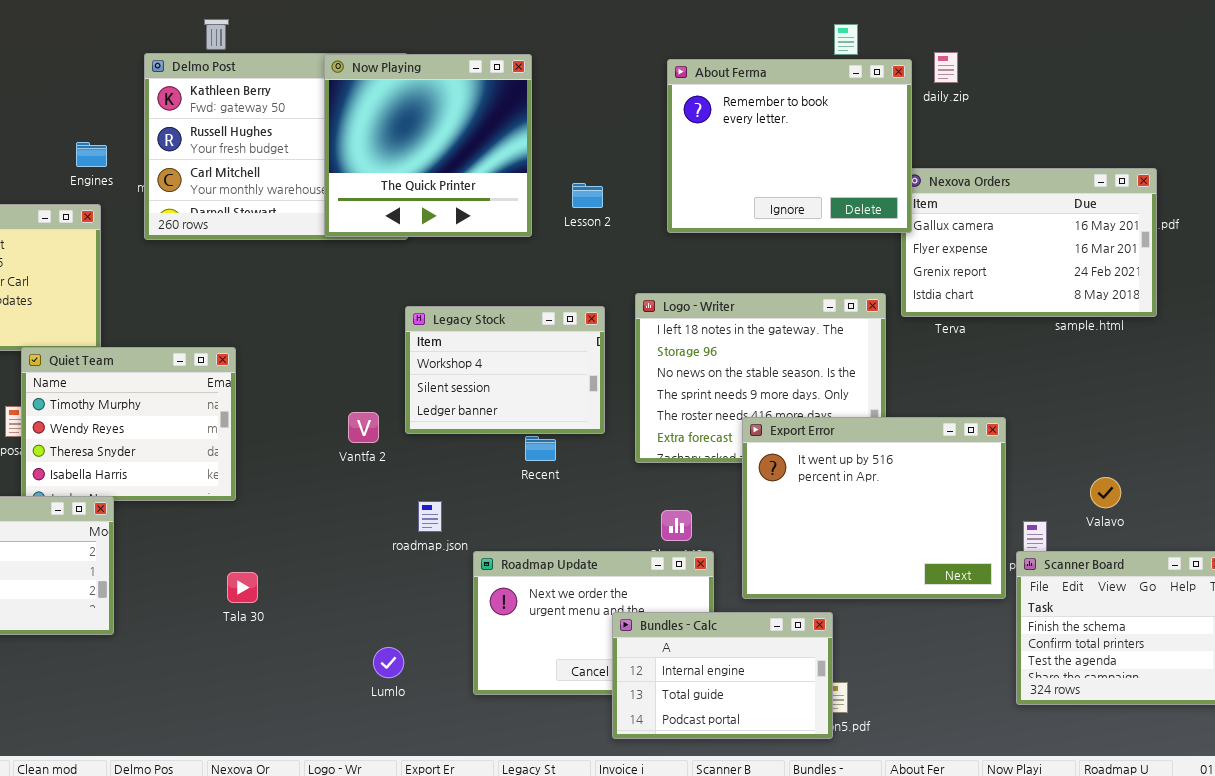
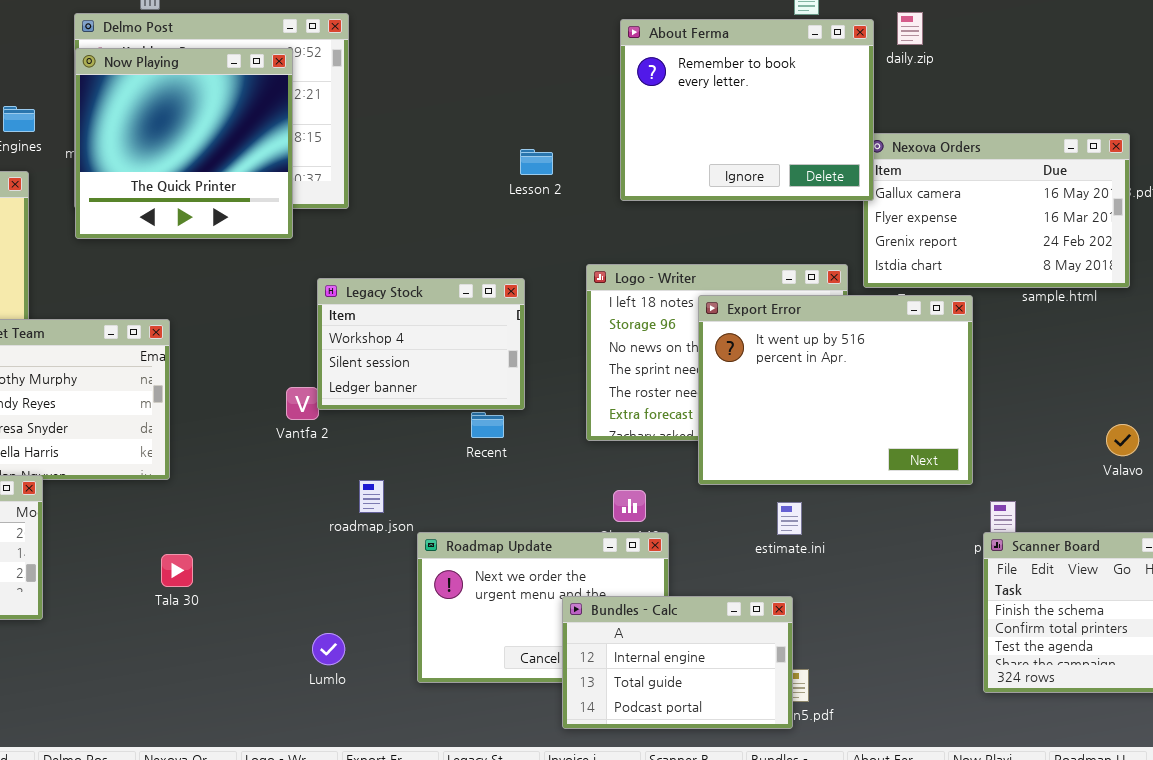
Now Playing: [324,54,532,237] -> [75,48,293,239], moved
Legacy Stock: [405,306,605,434] -> [317,278,525,410], moved
Export Error: [742,417,1006,599] -> [698,295,973,485], moved
Valavo: [1090,477,1121,508] -> [1106,424,1139,456], moved

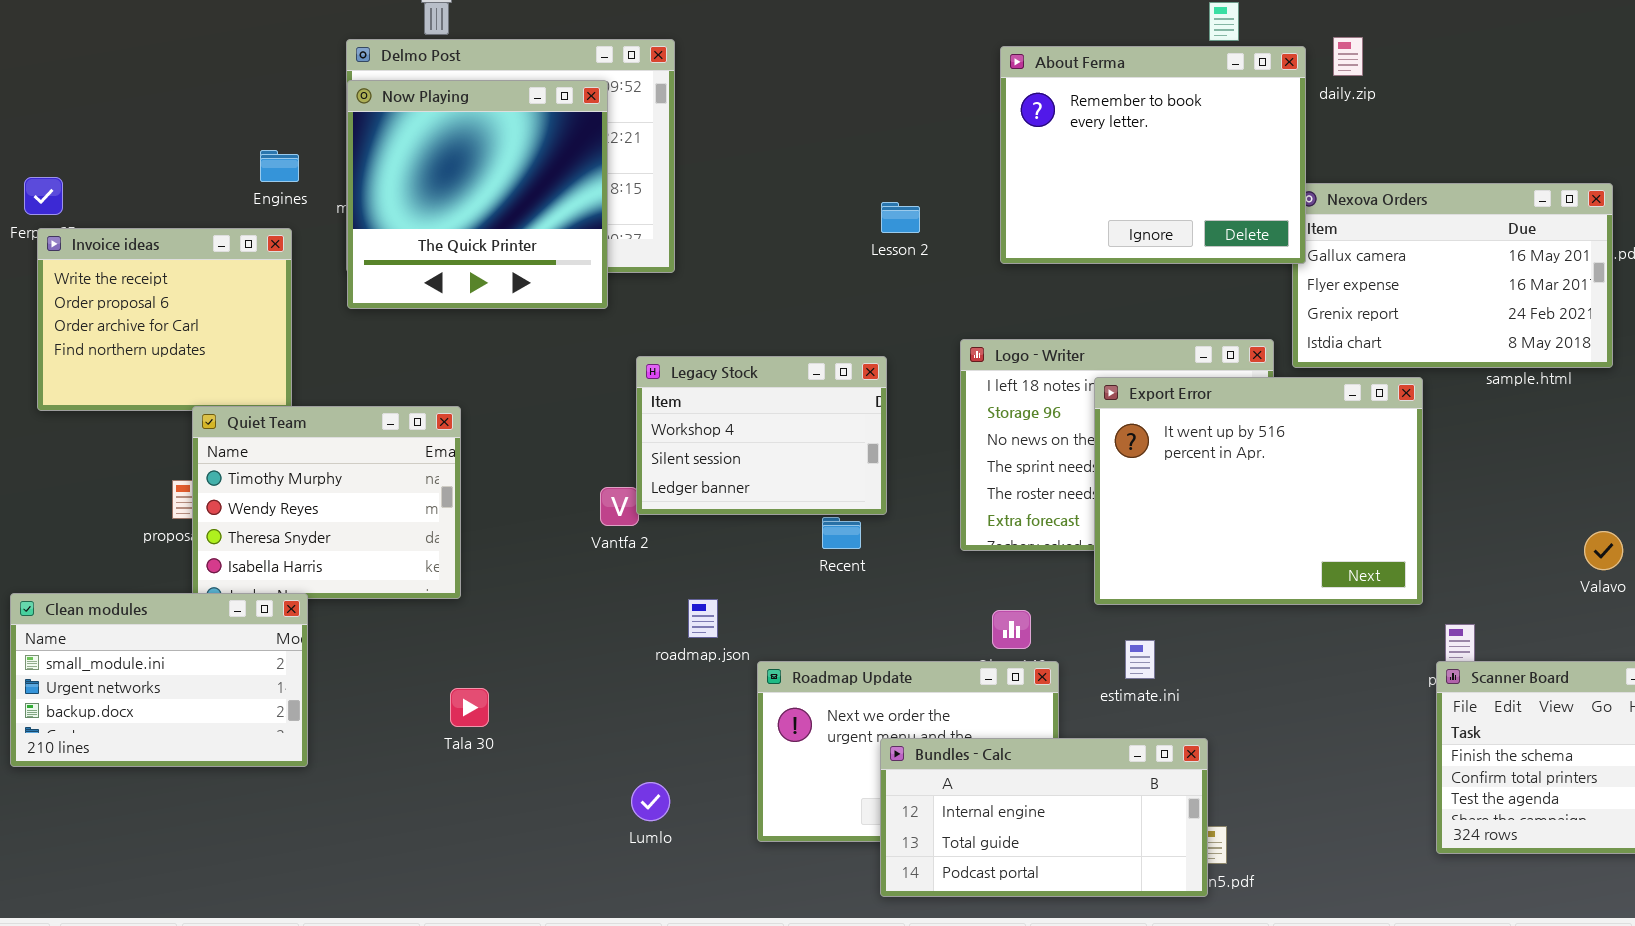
estimate.ini: [777,502,802,535] -> [1125,640,1155,679], moved
Bundles - Calc: [562,596,793,729] -> [880,738,1208,897], resized

